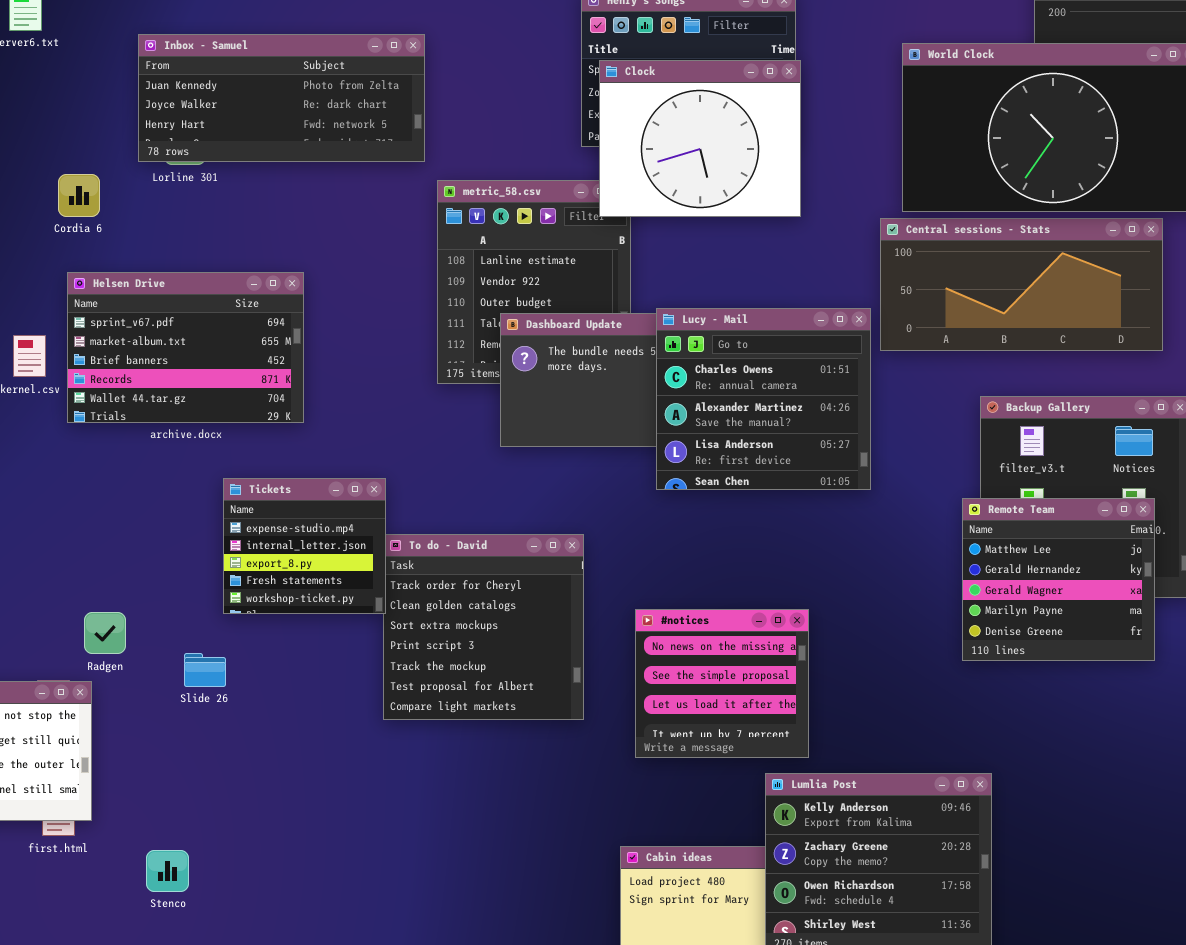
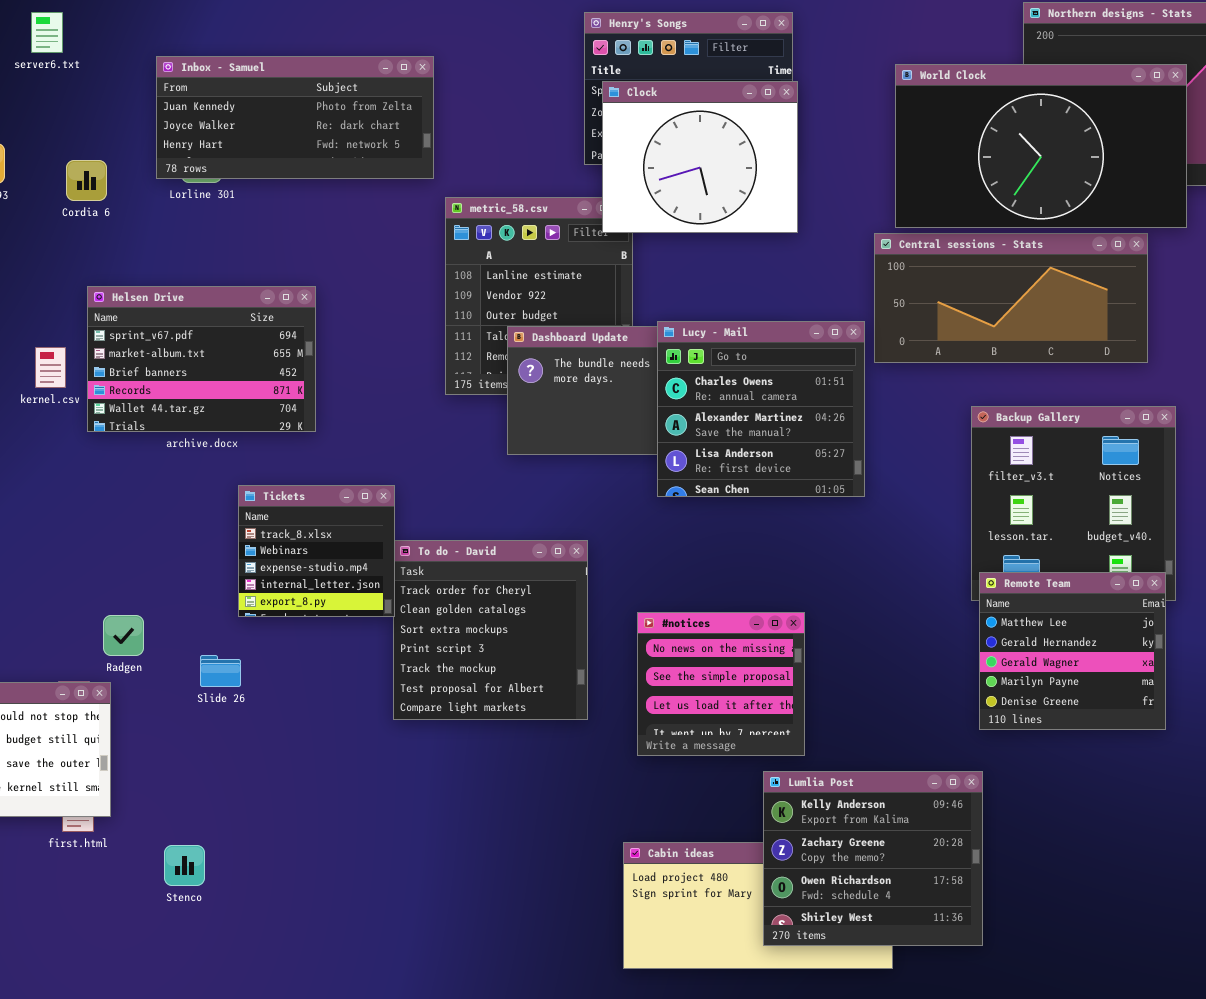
Cordia 6: [58,174,100,217] -> [66,160,107,201], moved
Tickets: [223,478,386,614] -> [238,485,395,617], scrolled up 2 rows
Remote Team: [962,498,1155,661] -> [979,572,1166,730], moved

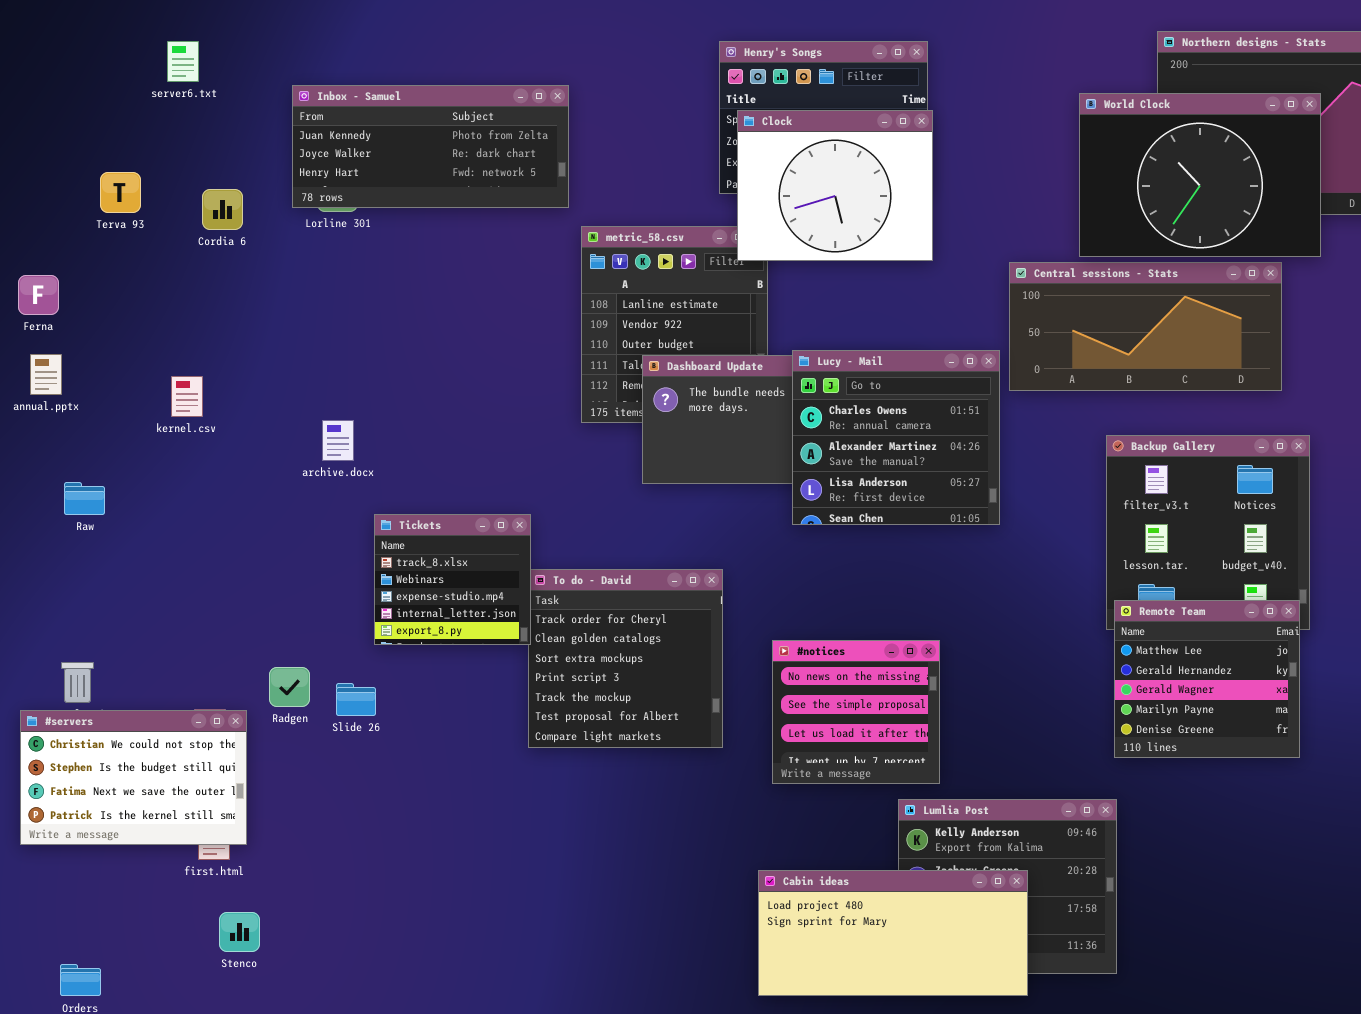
World Clock: [895,64,1187,228] -> [1079,93,1321,257], resized
Helsen Drive: [87,286,316,432] -> none, closed
Radgen: [103,615,144,656] -> [269,667,310,707], moved
Cabin ideas: [623,842,893,969] -> [758,870,1028,996], raised
Stenco: [164,845,205,886] -> [219,912,260,952], moved

